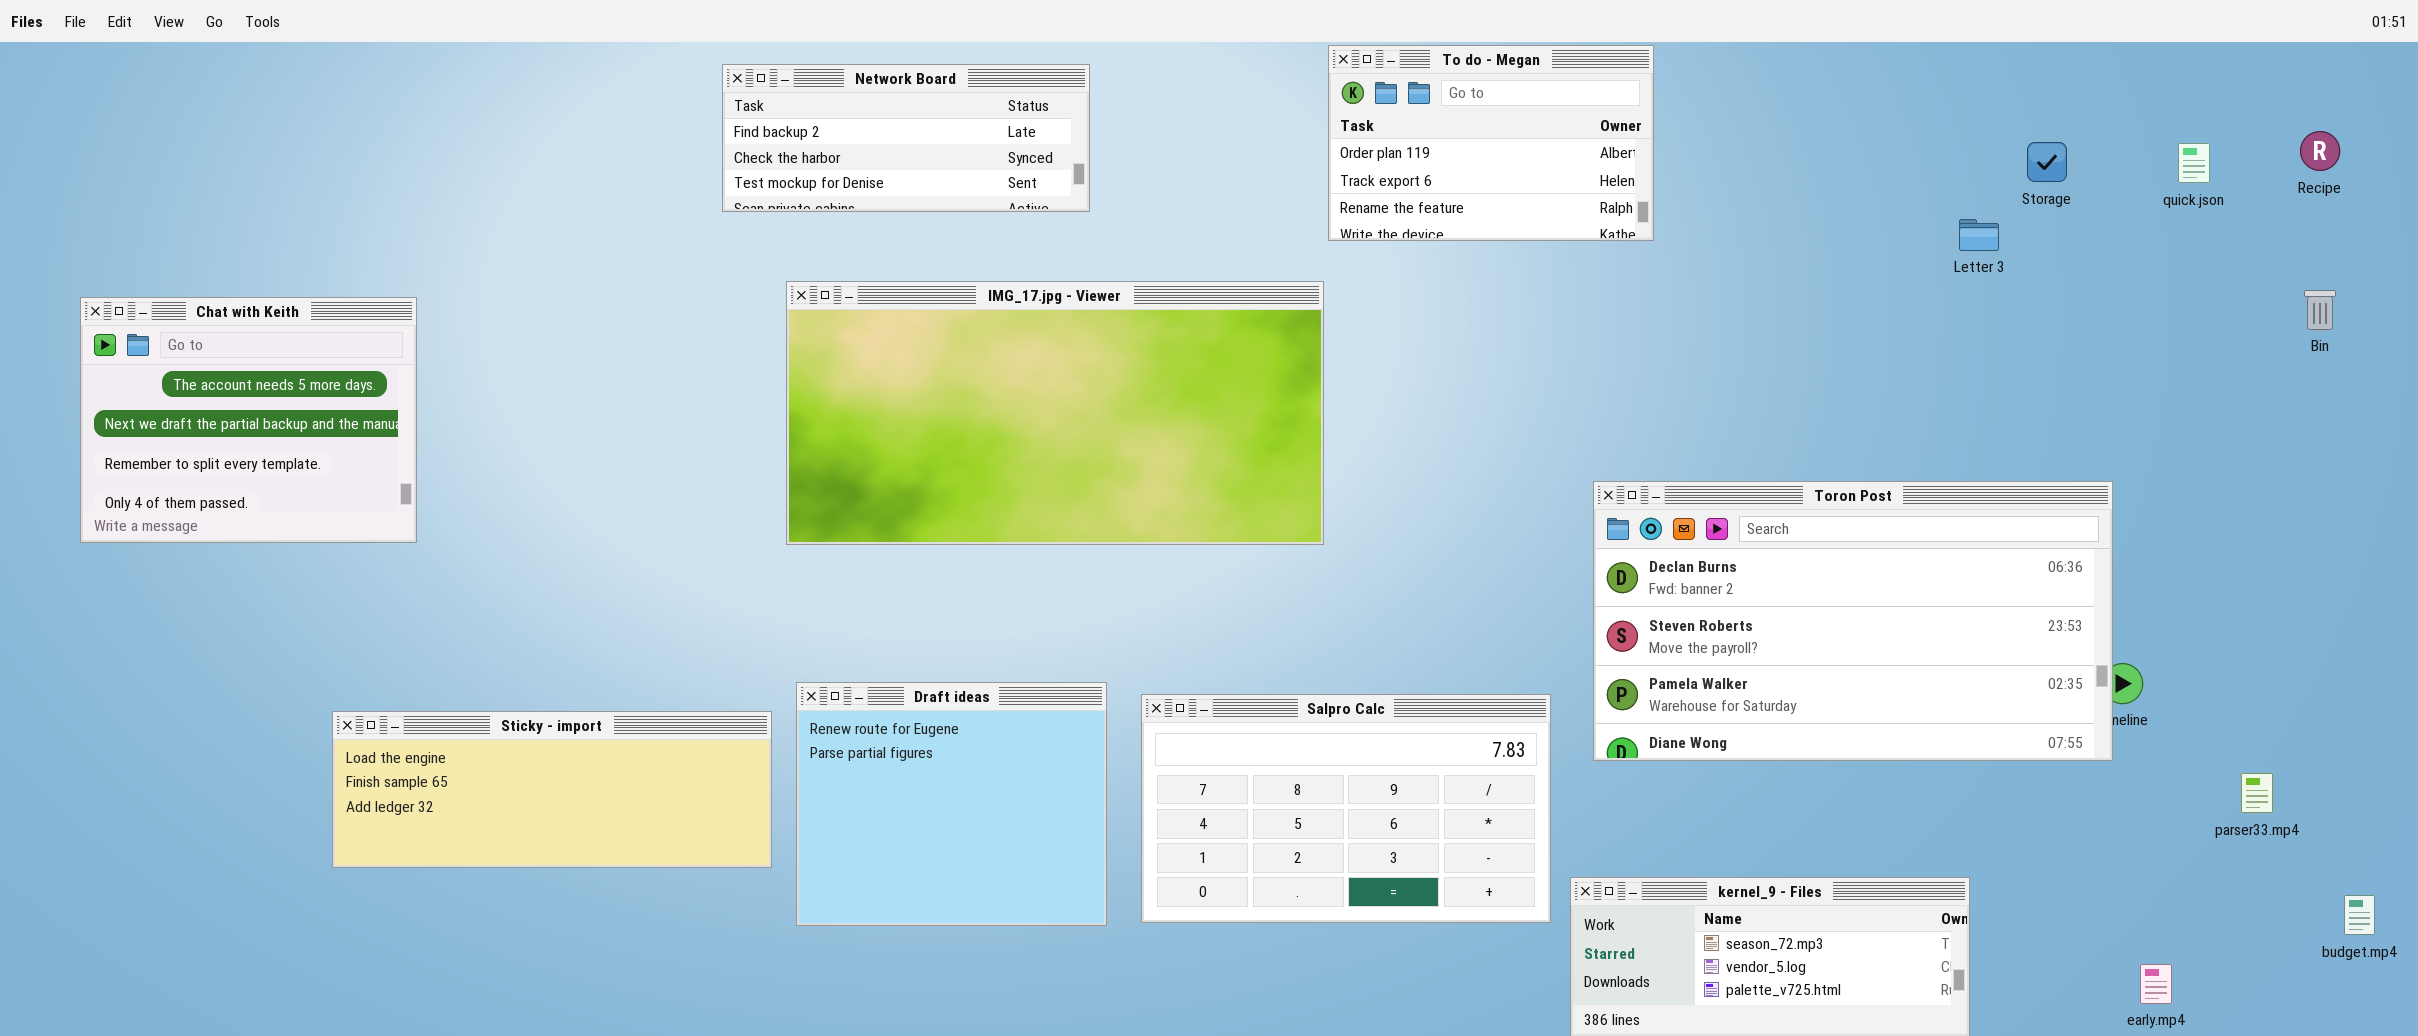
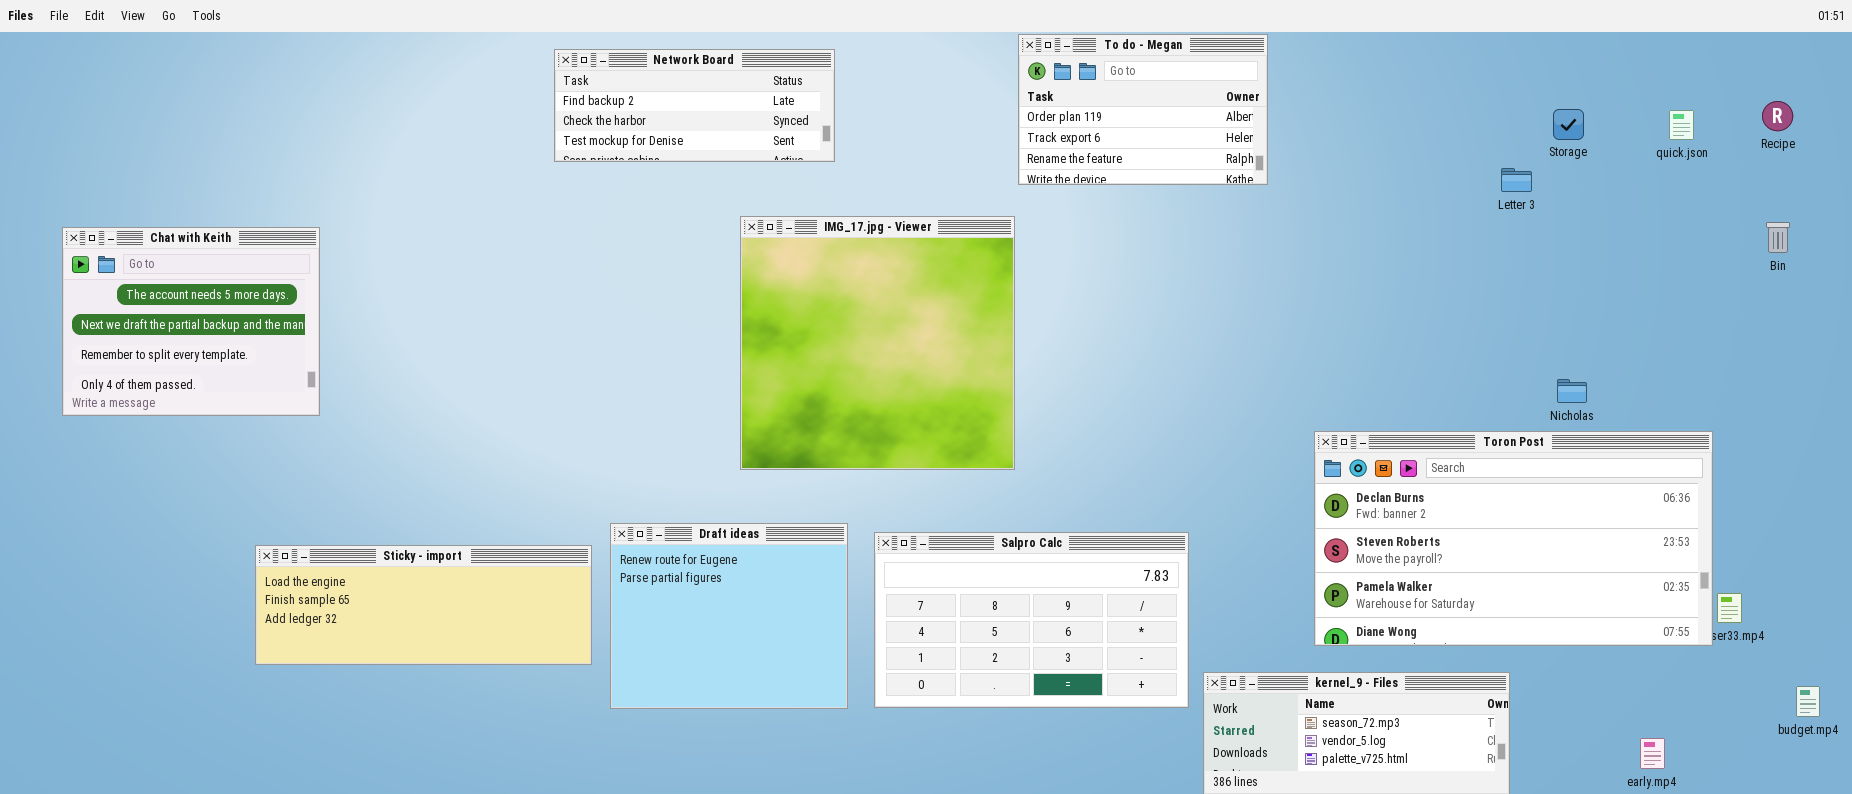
IMG_17.jpg - Viewer: [786,281,1324,545] -> [740,216,1015,470], resized
Toron Post: [1593,481,2113,761] -> [1314,431,1713,646], moved

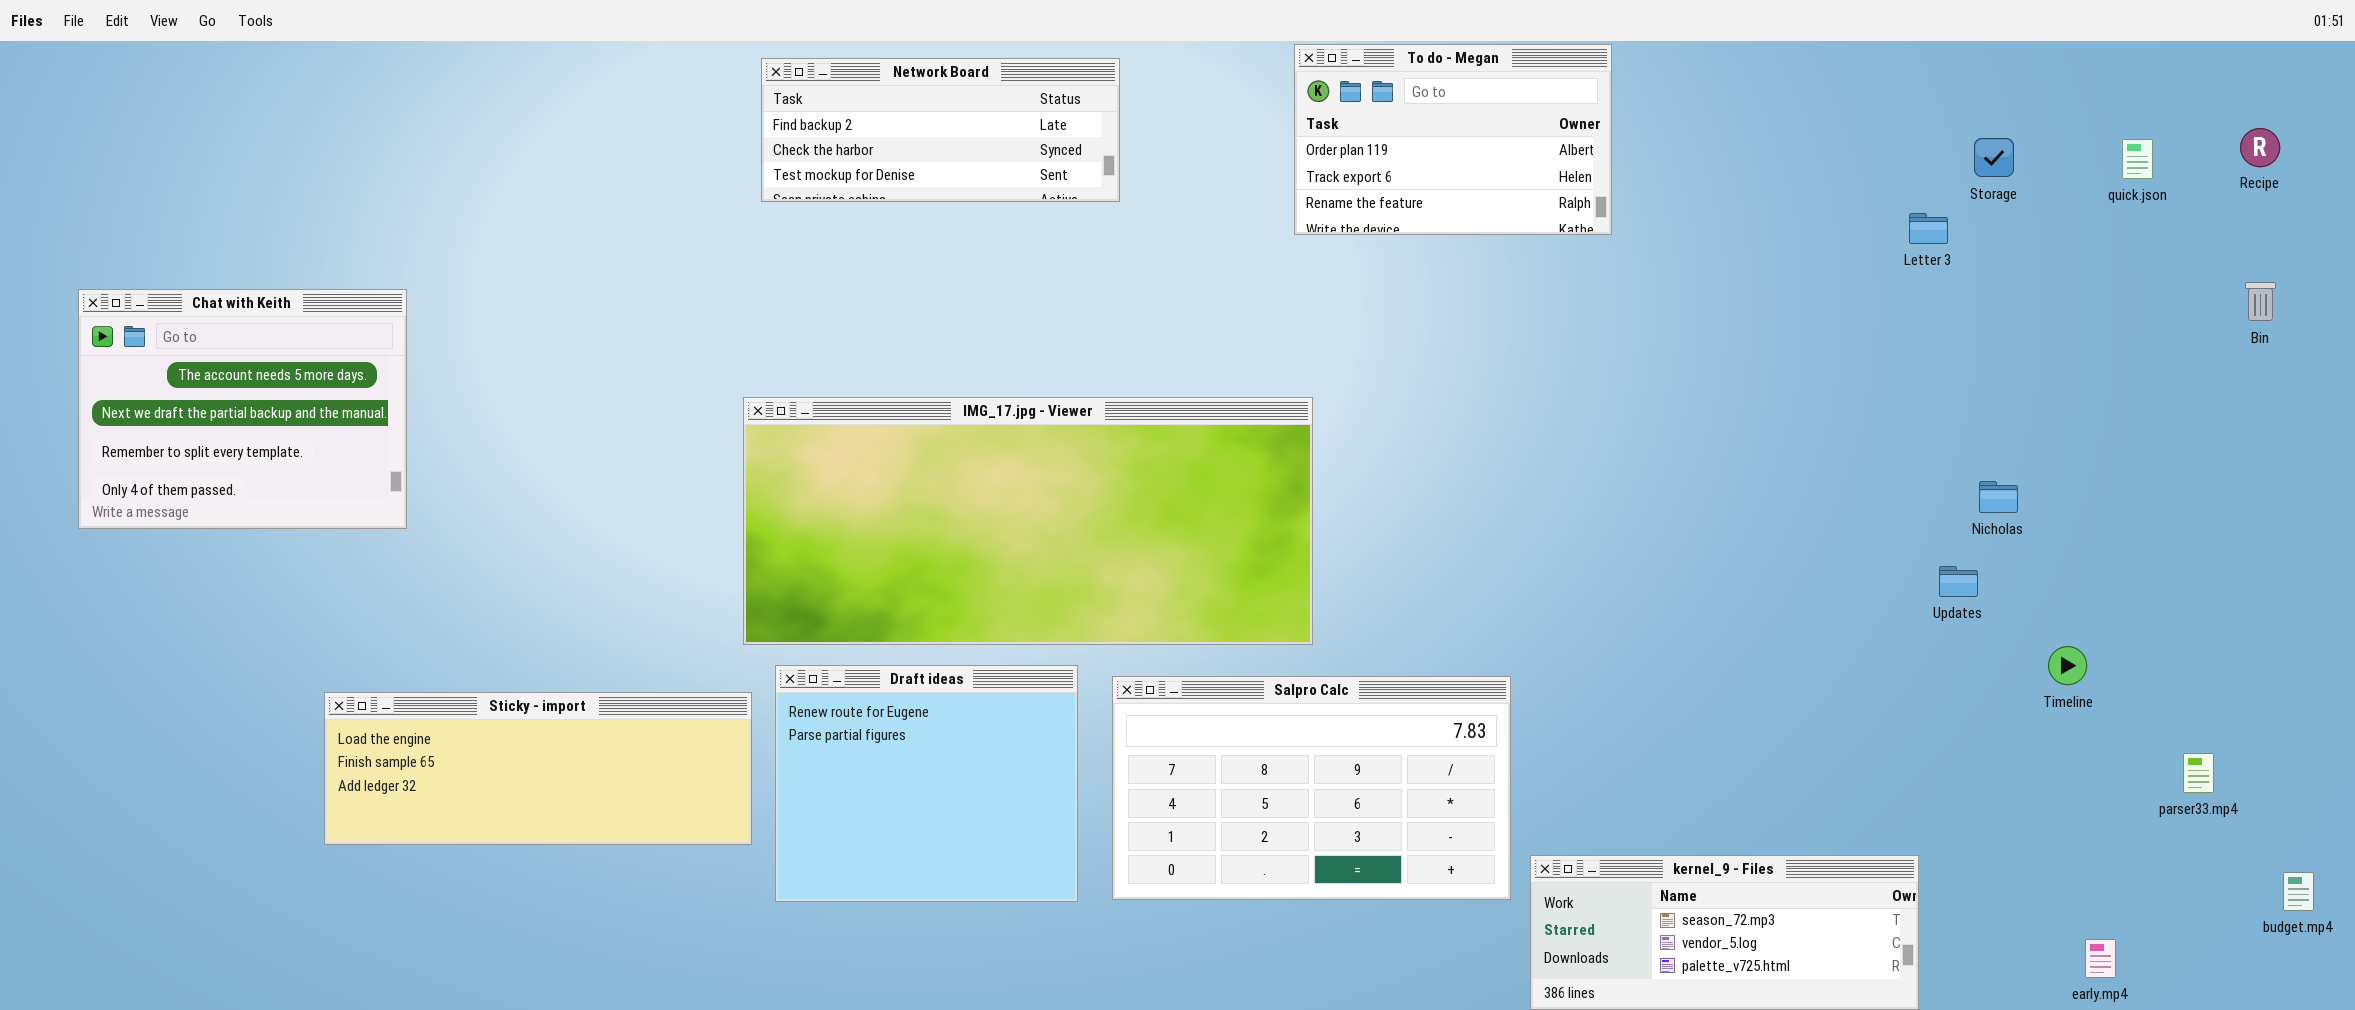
Network Board: [554,49,835,162] -> [761,58,1120,202], moved
IMG_17.jpg - Viewer: [740,216,1015,470] -> [743,397,1313,645], moved, resized
Toron Post: [1314,431,1713,646] -> none, closed

